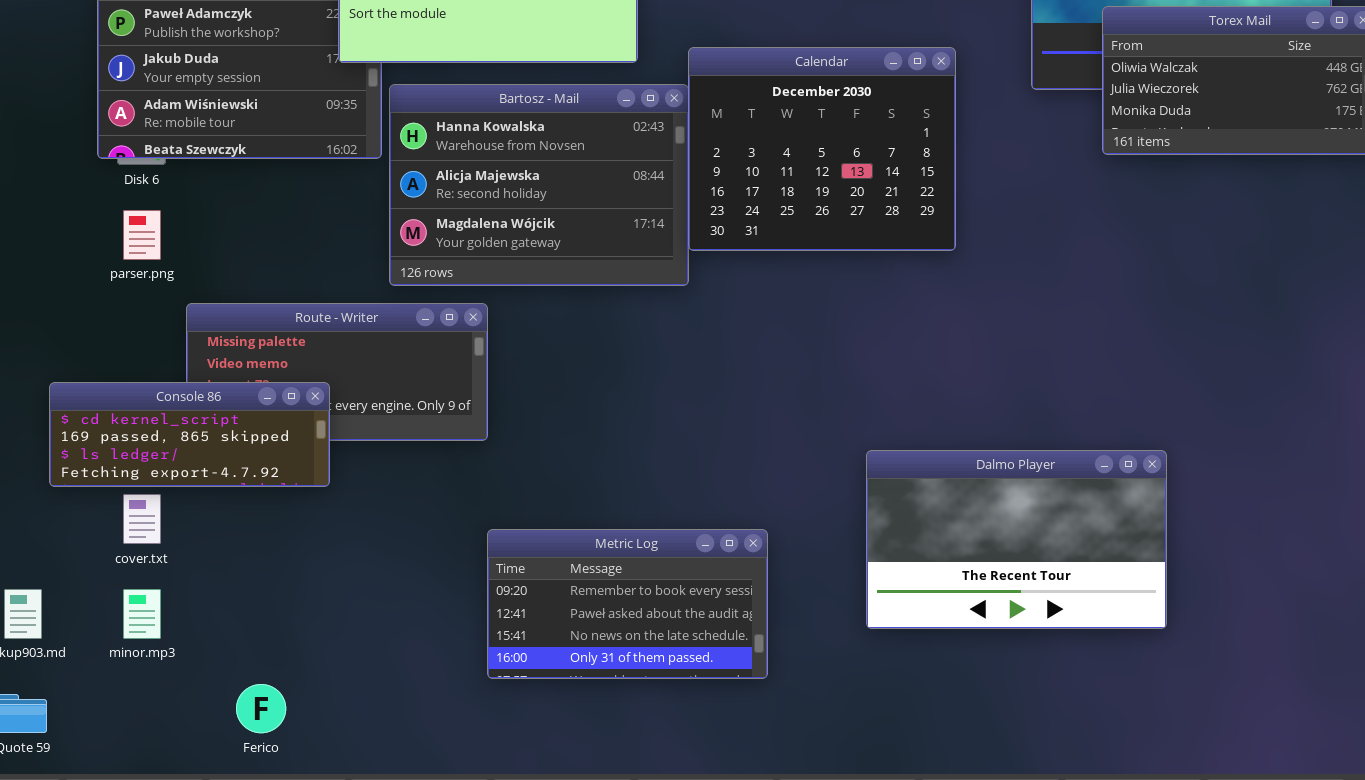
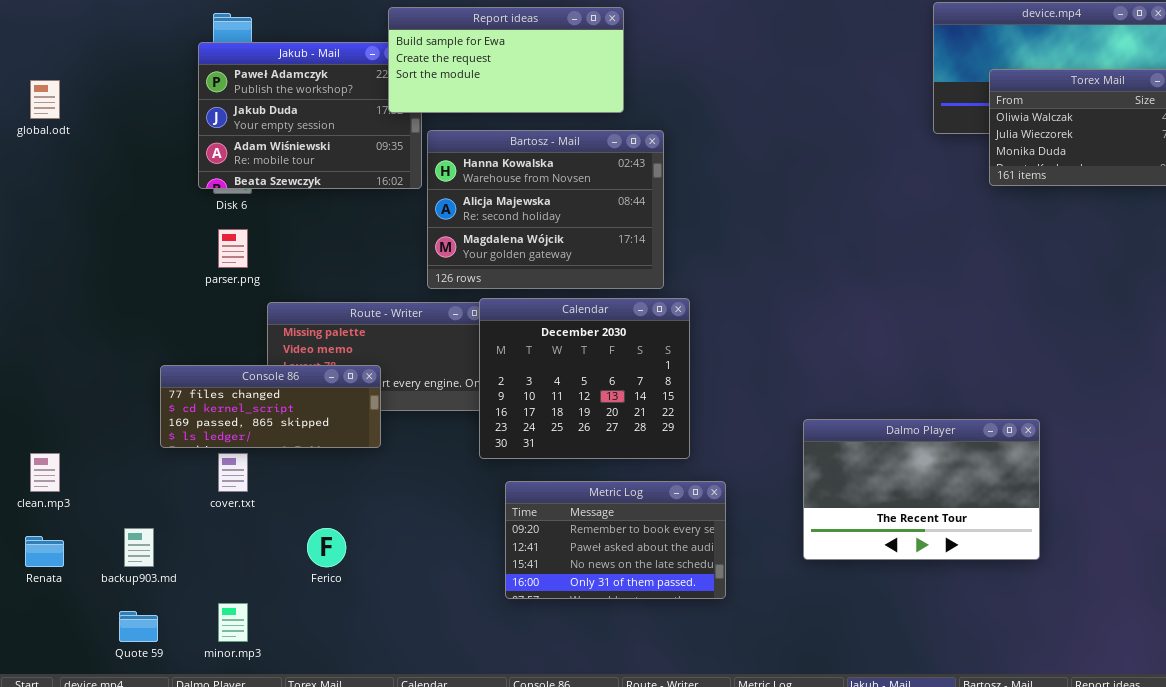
Calendar: [688,47,956,251] -> [479,298,690,459], moved
Console 86: [49,382,330,487] -> [160,365,381,448], scrolled up 1 row
minor.mp3: [123,589,161,639] -> [218,603,248,642], moved
Ferico: [236,684,286,733] -> [307,528,346,567], moved

